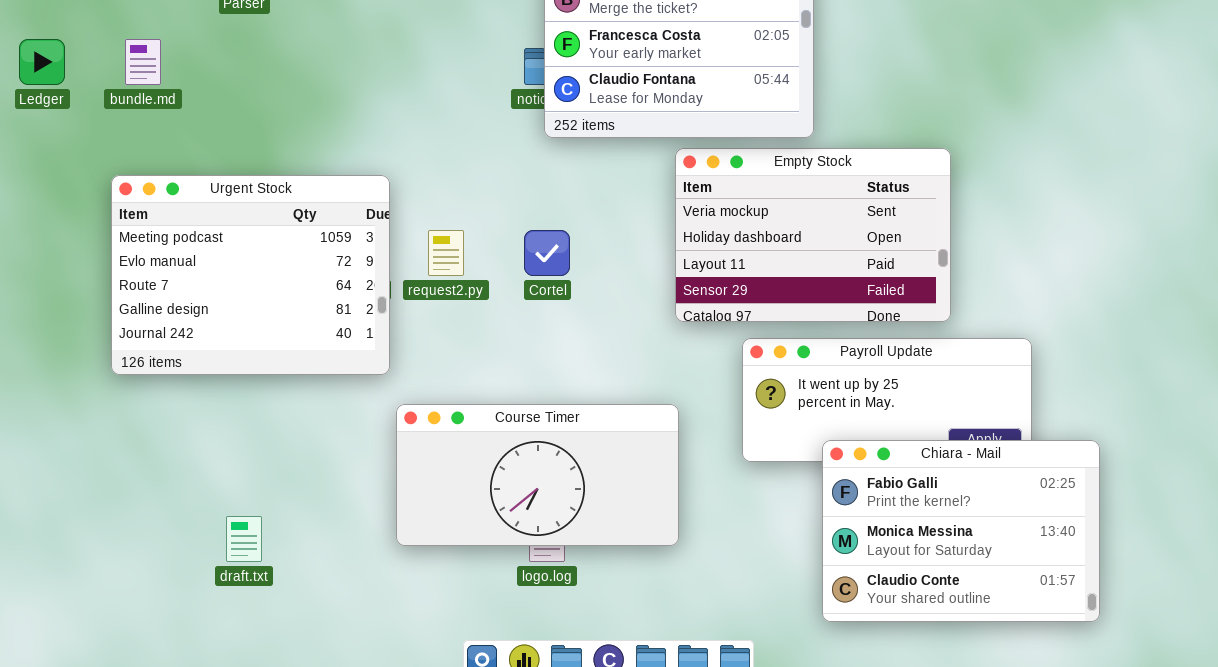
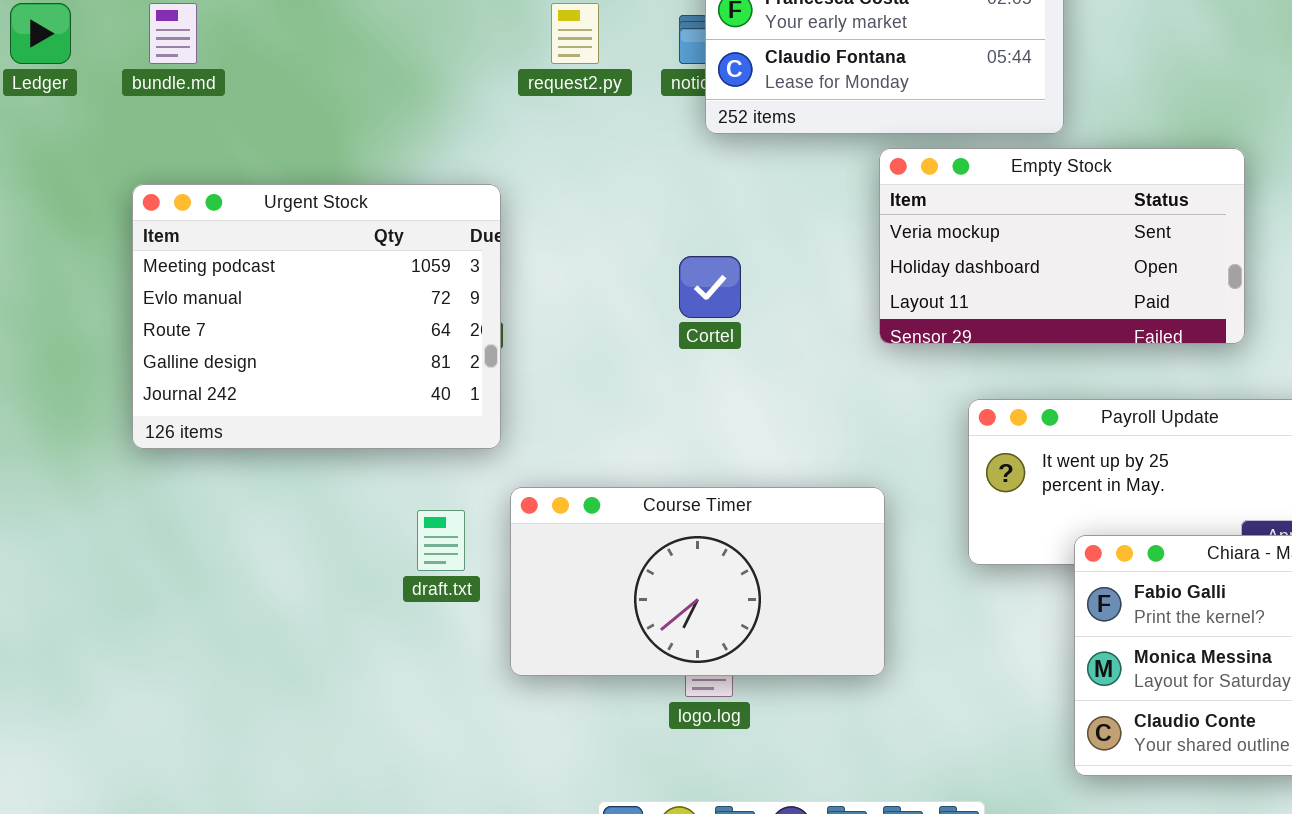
Empty Stock: [675,148,951,322] -> [879,148,1245,344], resized
request2.py: [428,230,464,276] -> [551,3,599,64], moved
draft.txt: [226,516,262,562] -> [417,510,465,571], moved

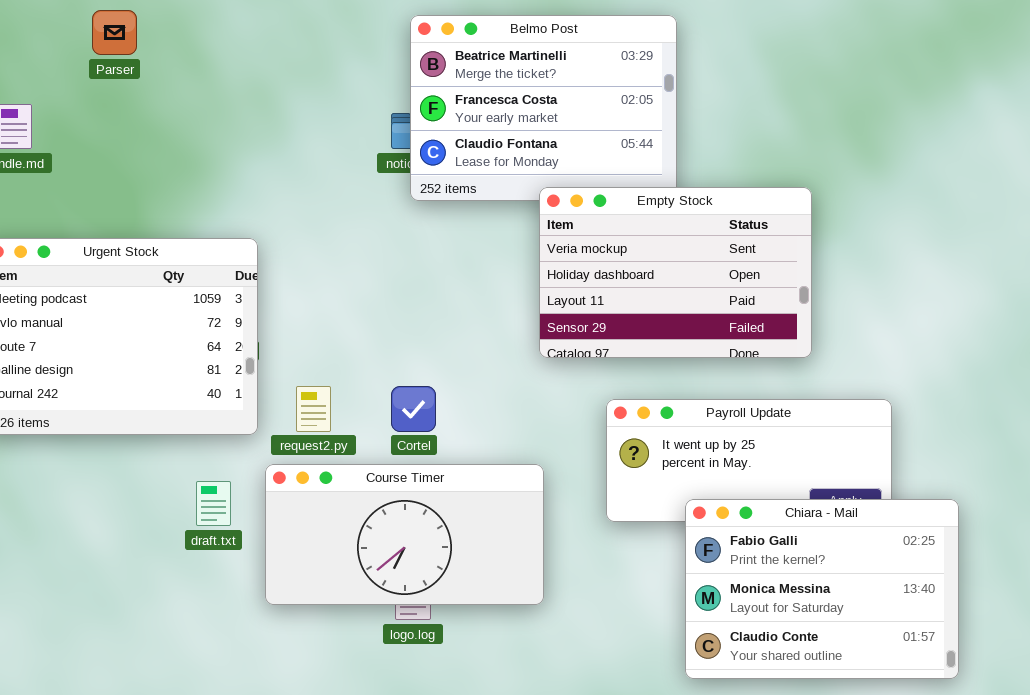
request2.py: [551,3,599,64] -> [296,386,331,432], moved
Empty Stock: [879,148,1245,344] -> [539,187,812,358], resized
Cortel: [679,256,741,318] -> [391,386,436,432], moved

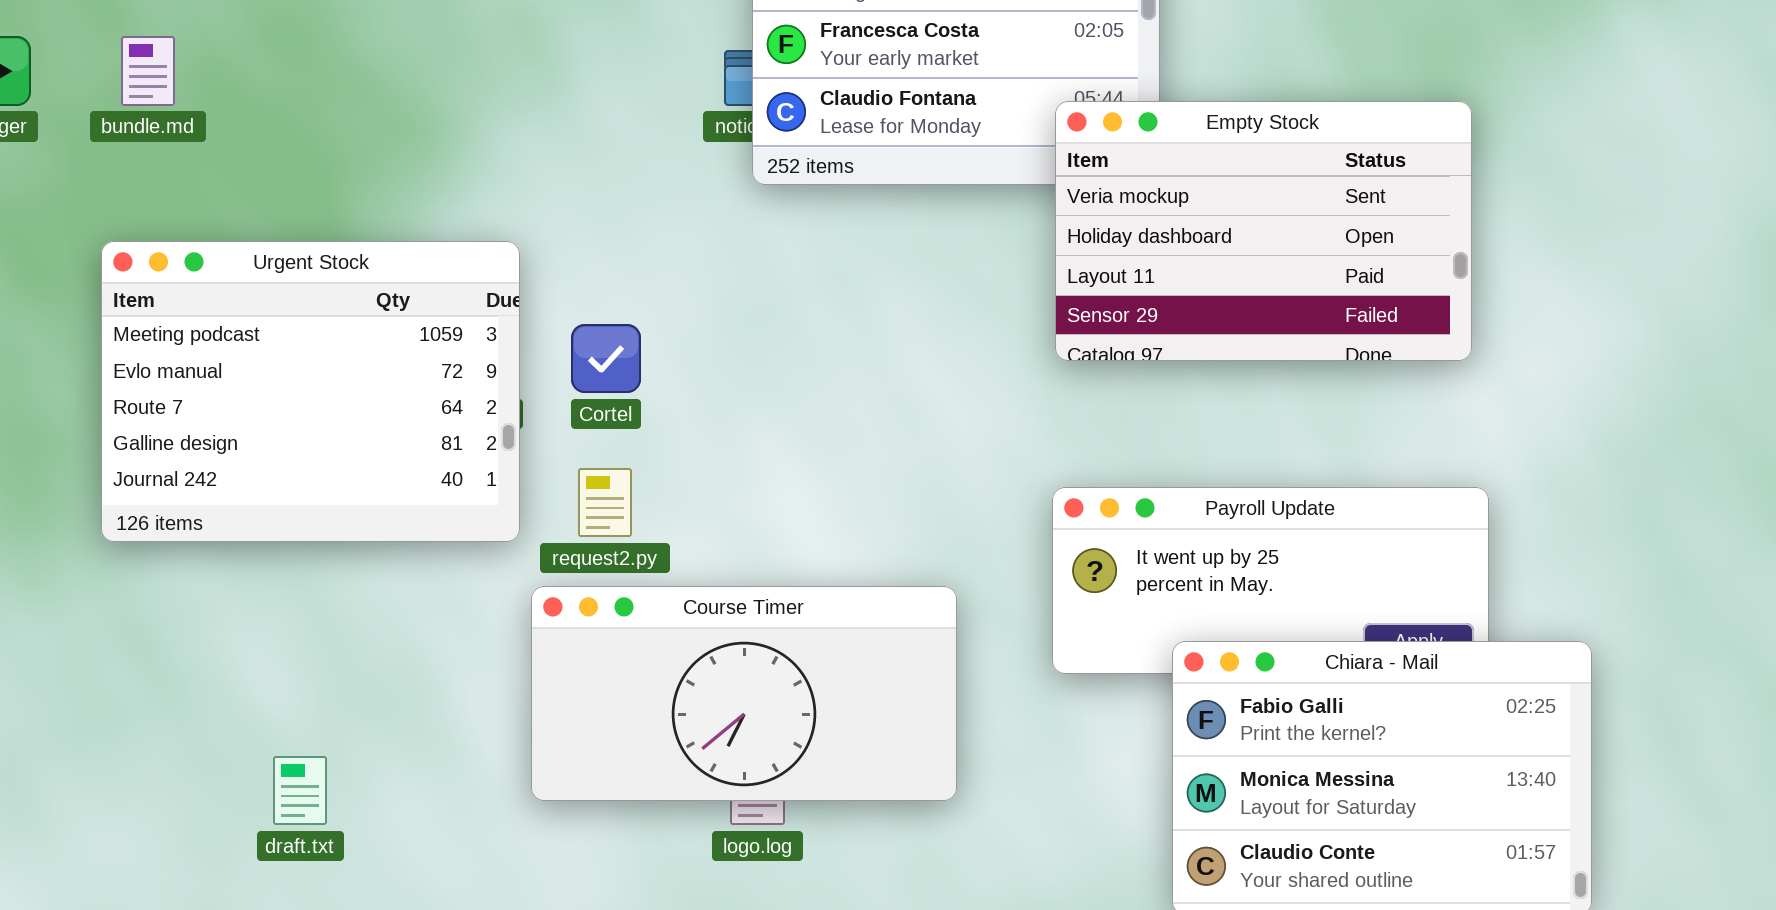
Empty Stock: [539,187,812,358] -> [1055,101,1472,361], moved
Cortel: [391,386,436,432] -> [571,324,641,393], moved
draft.txt: [196,481,231,526] -> [273,756,327,825], moved

